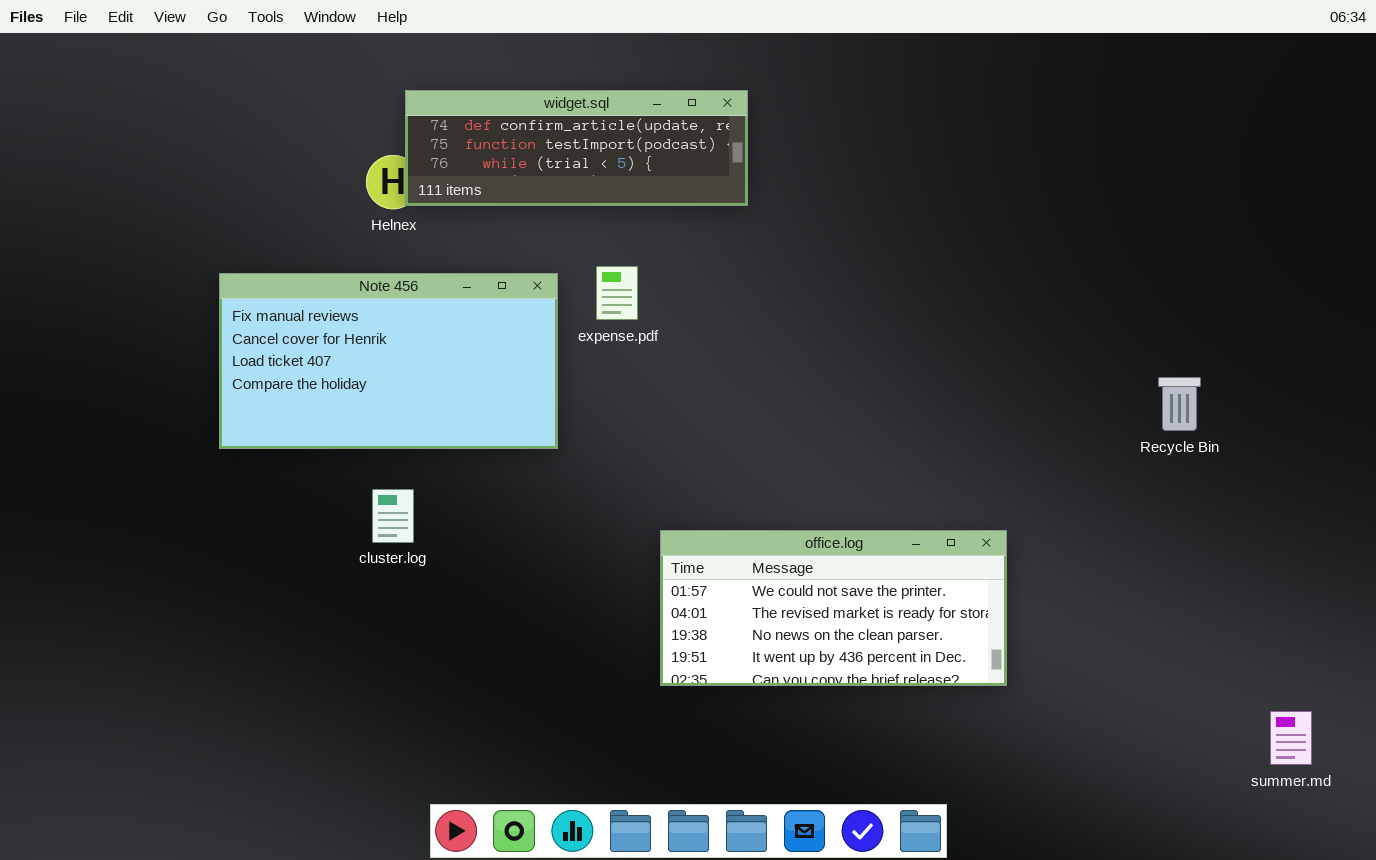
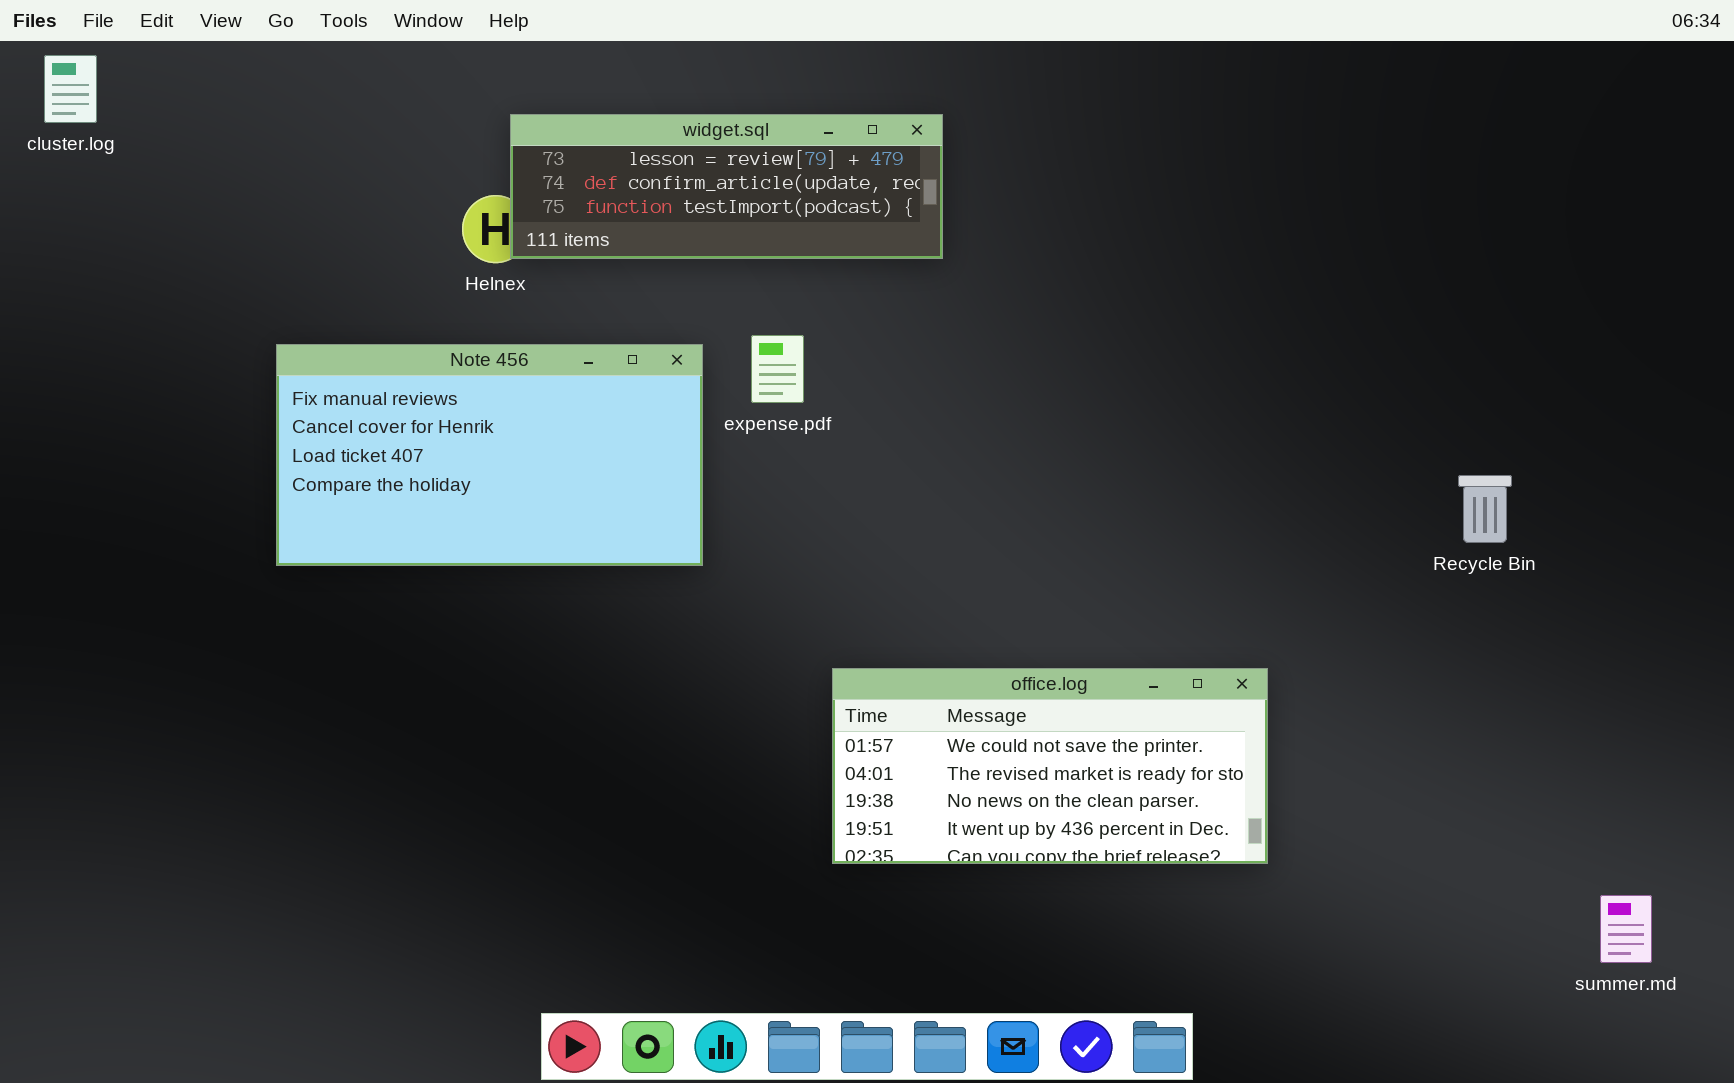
widget.sql: [405,90,748,206] -> [510,114,943,259], scrolled up 1 row
cluster.log: [372,489,414,543] -> [44,55,97,123], moved

